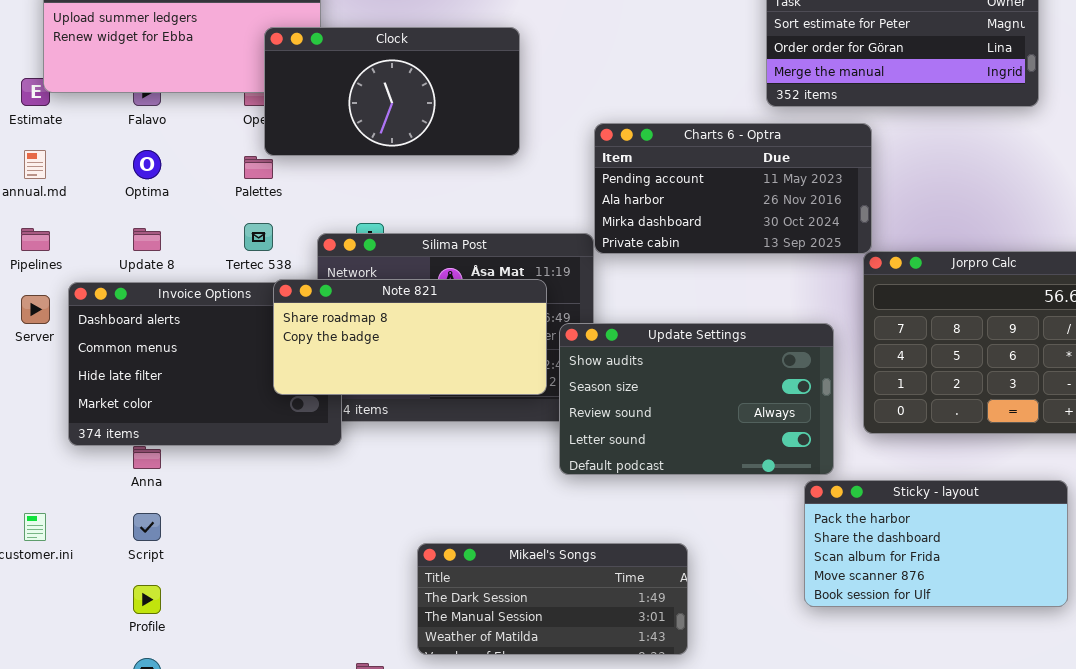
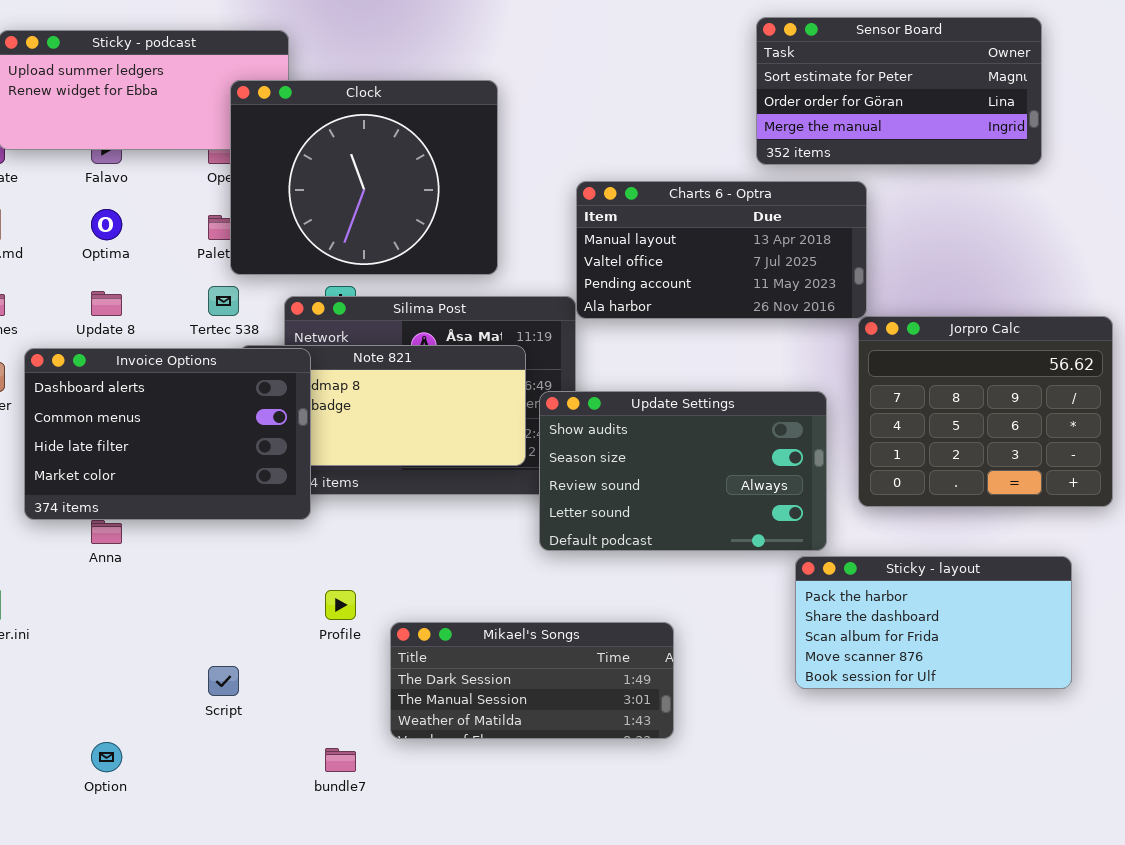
Clock: [264,27,520,156] -> [230,80,498,275], resized
Charts 6 - Optra: [594,123,872,254] -> [576,181,867,319], scrolled up 2 rows
Invoice Options: [68,282,342,446] -> [24,348,311,520], raised
Script: [133,513,161,541] -> [208,666,239,696], moved
Profile: [133,585,161,614] -> [325,590,356,620], moved

